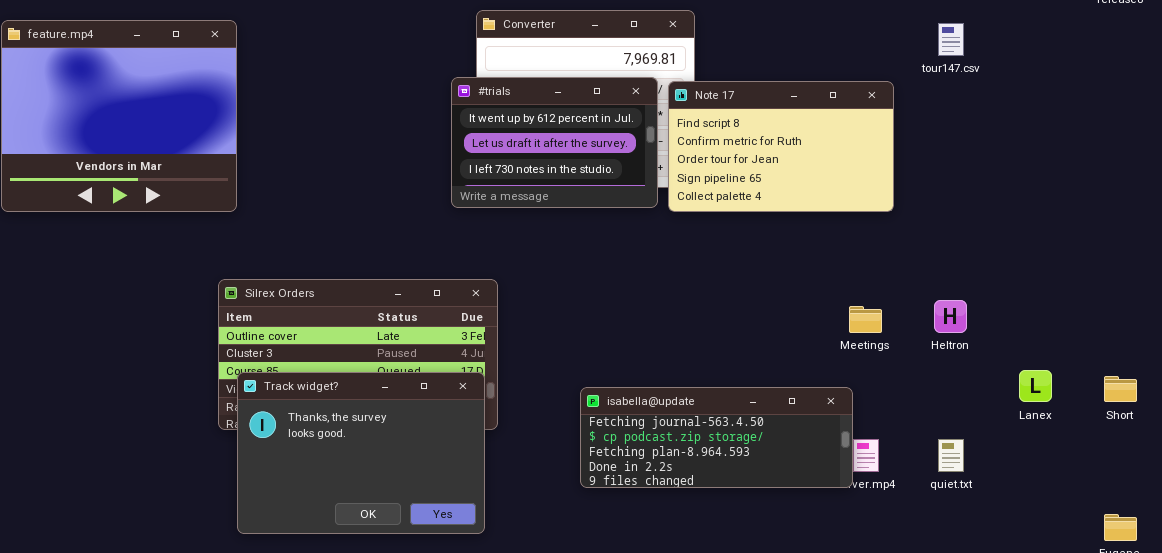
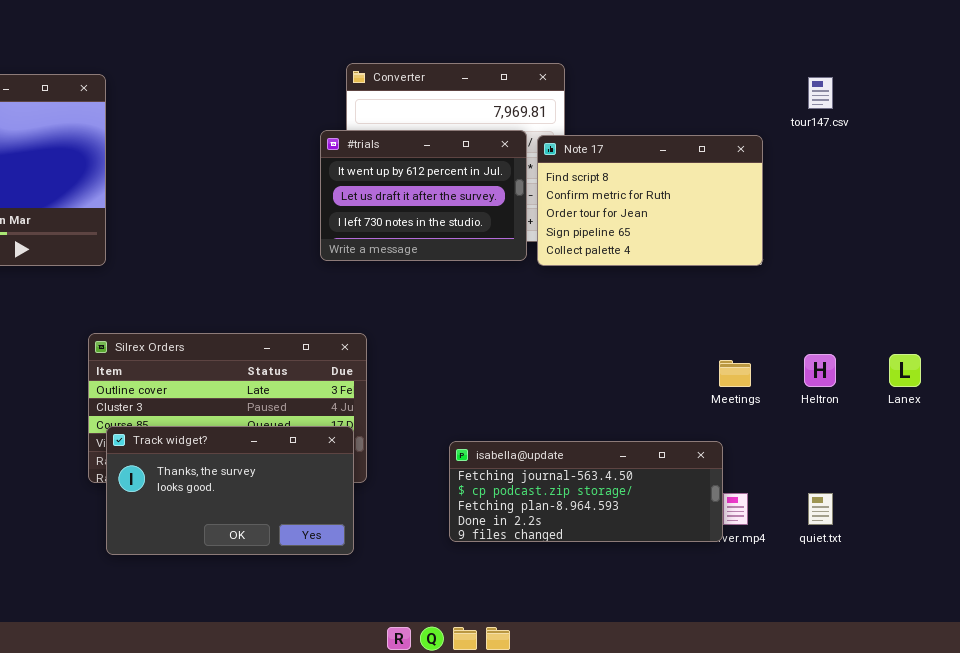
Lanex: [1019,370,1052,402] -> [889,354,921,387], moved
Track widget?: [237,372,485,534] -> [106,426,354,555], resized

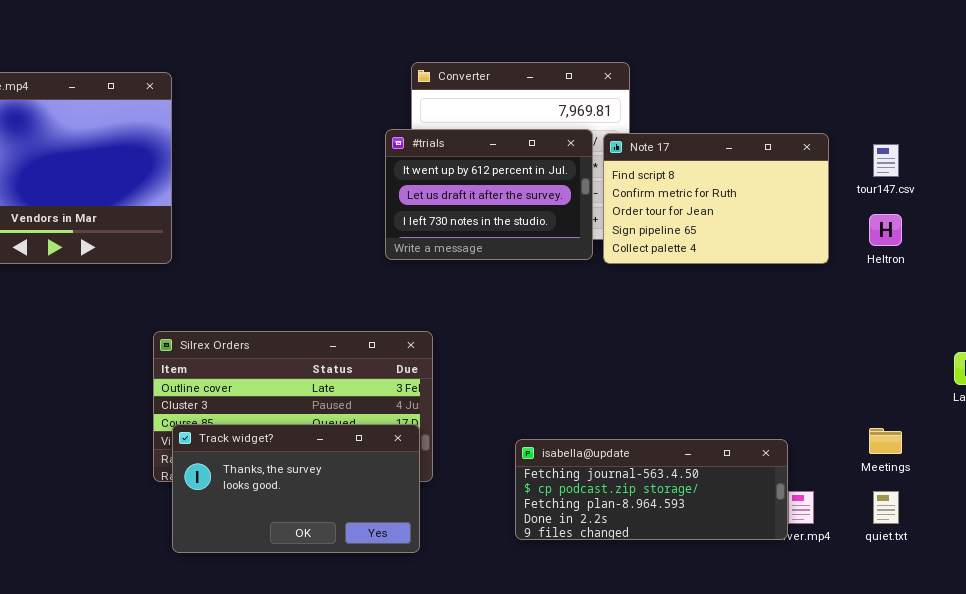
tour147.csv: [808,77,833,109] -> [873,144,899,177], moved
Heltron: [804,354,836,387] -> [869,214,902,246], moved
Meetings: [719,360,751,387] -> [869,428,902,454], moved

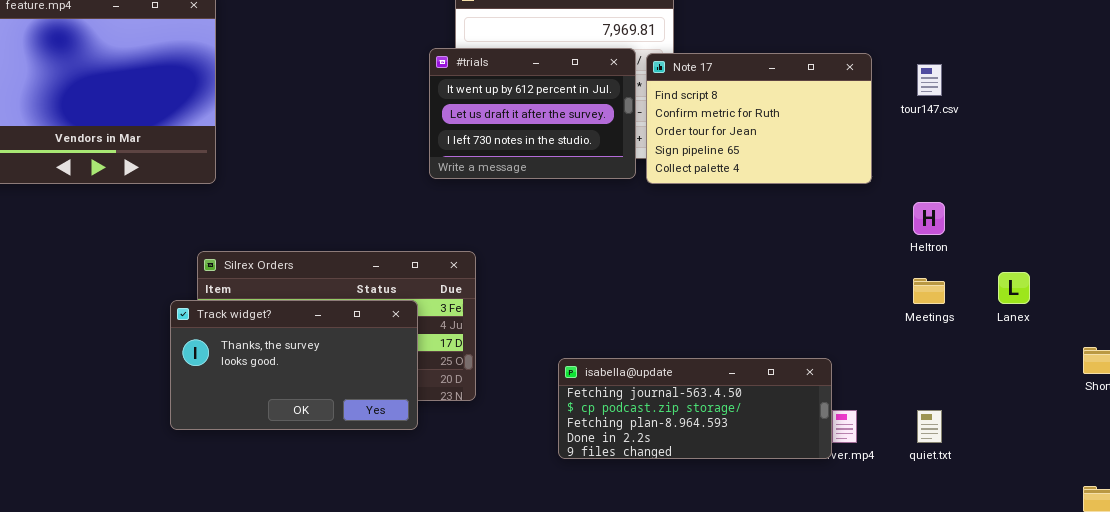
Heltron: [869,214,902,246] -> [913,202,945,235], moved
Track widget?: [172,424,420,553] -> [170,300,418,430], moved
Meetings: [869,428,902,454] -> [913,278,945,304], moved

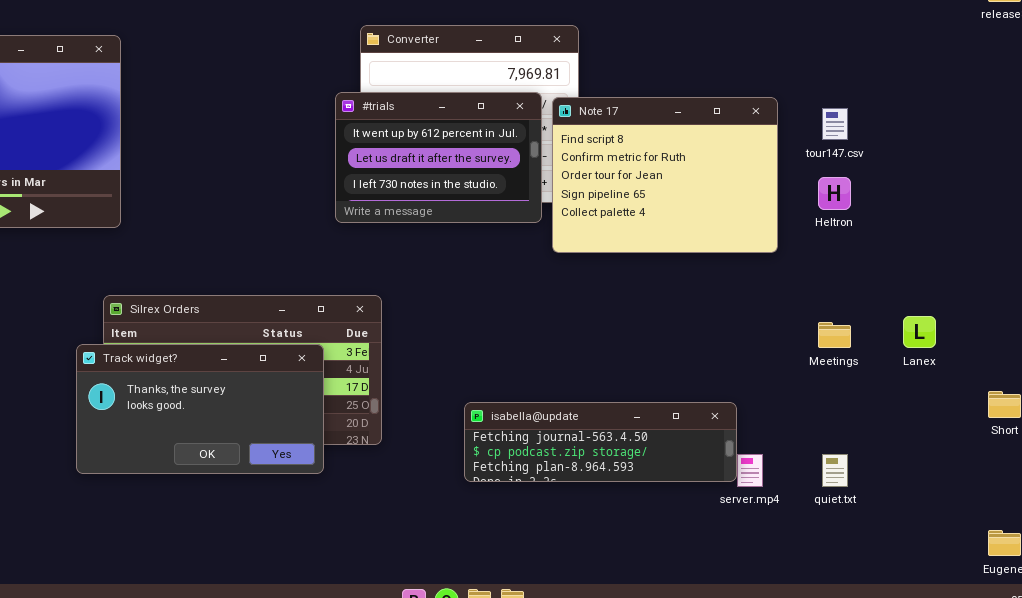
Note 17: [646,53,872,184] -> [552,97,778,253], resized
Heltron: [913,202,945,235] -> [818,177,851,210], moved
isabella@update: [558,358,832,459] -> [464,402,737,482], resized

